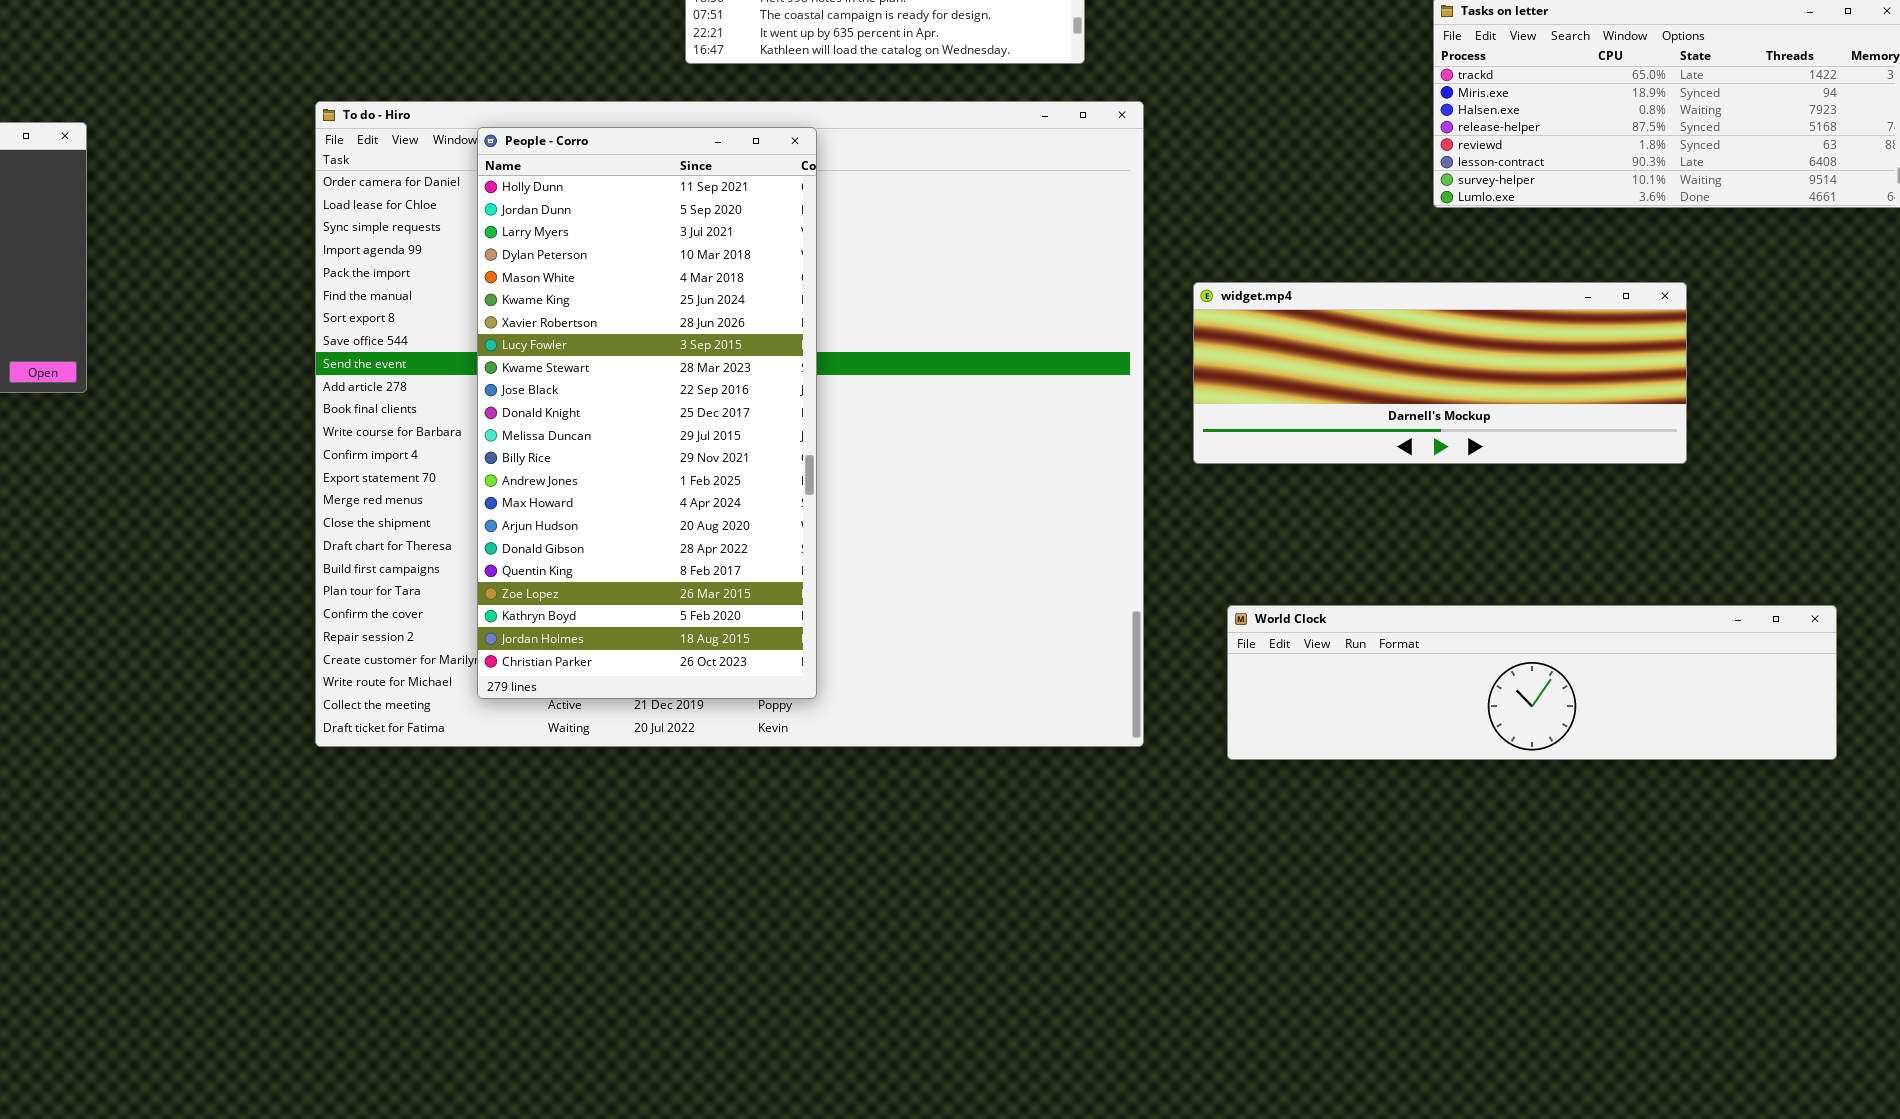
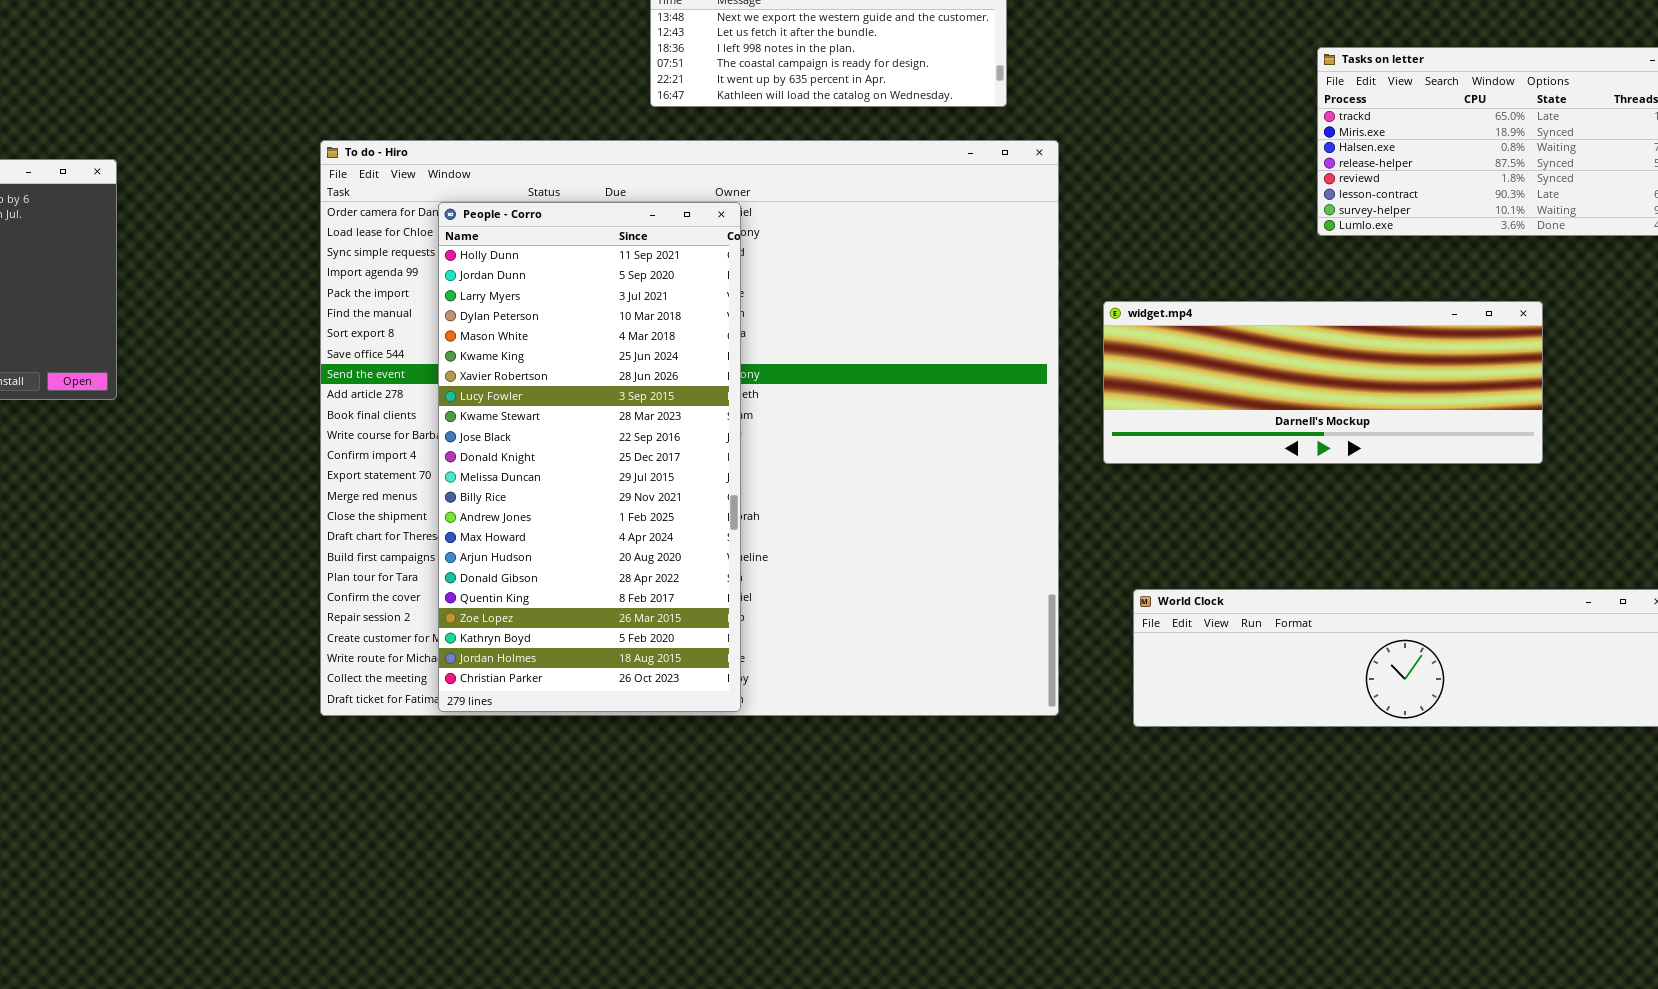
People - Corro: [477,127,817,699] -> [438,202,741,712], moved

